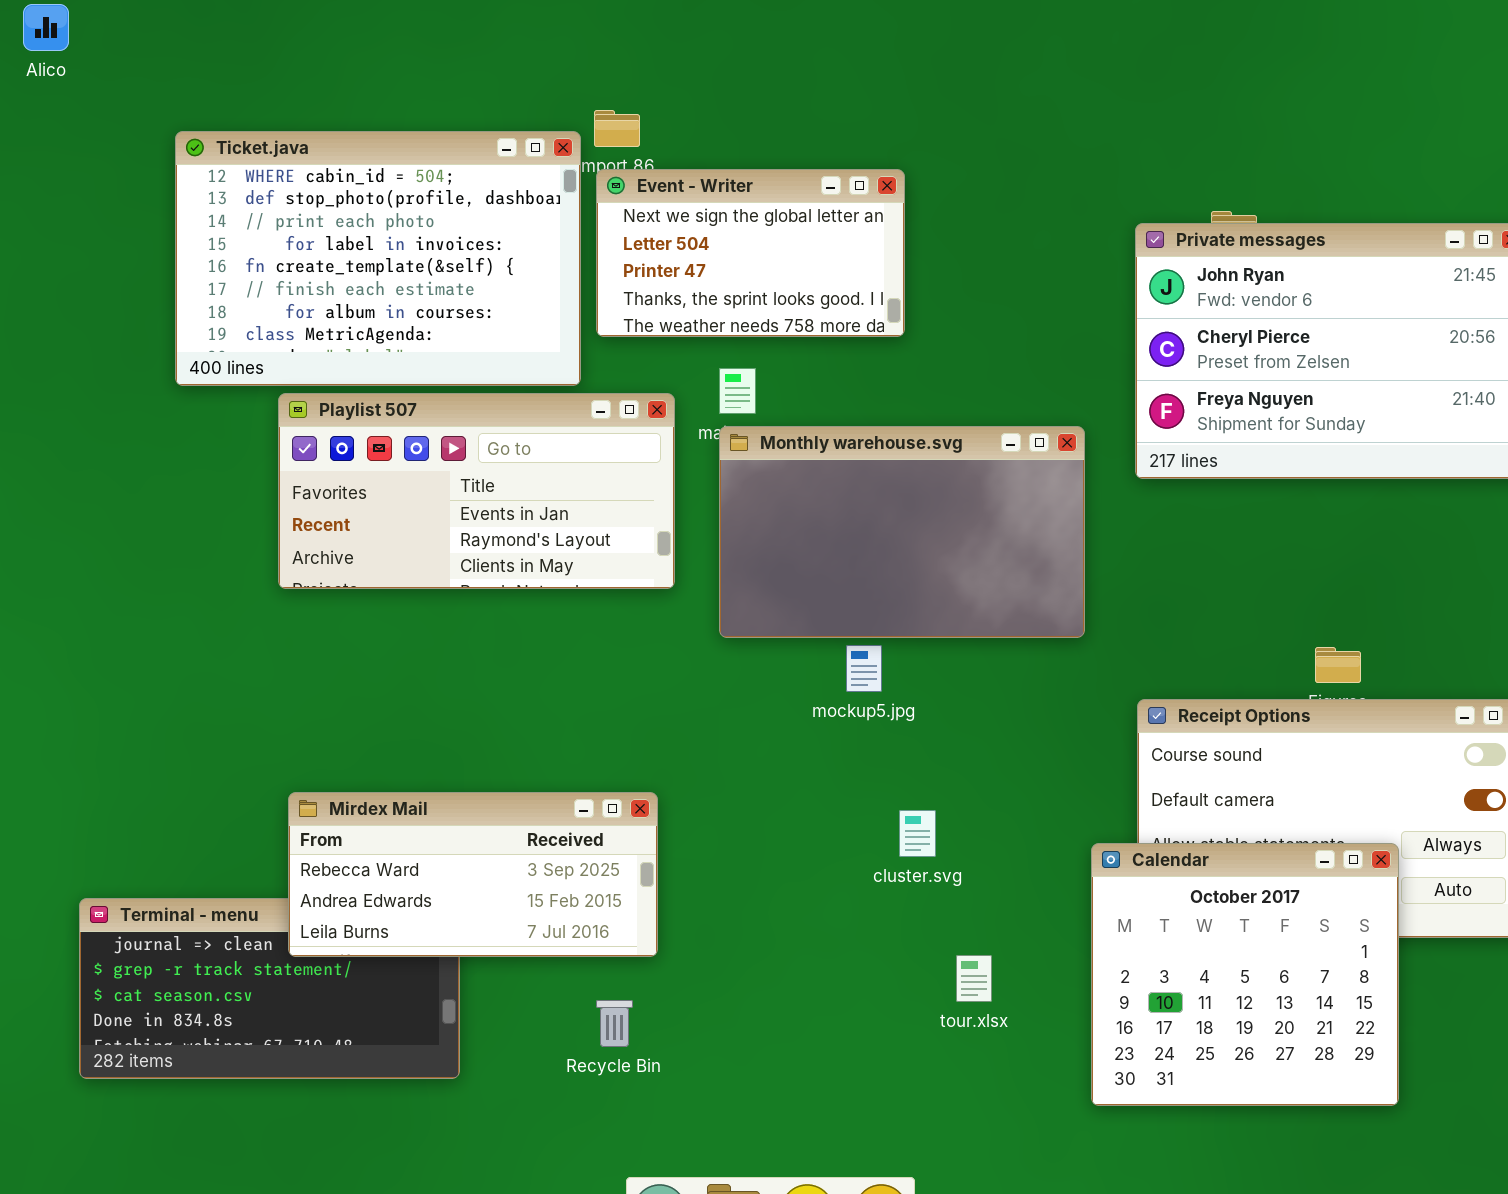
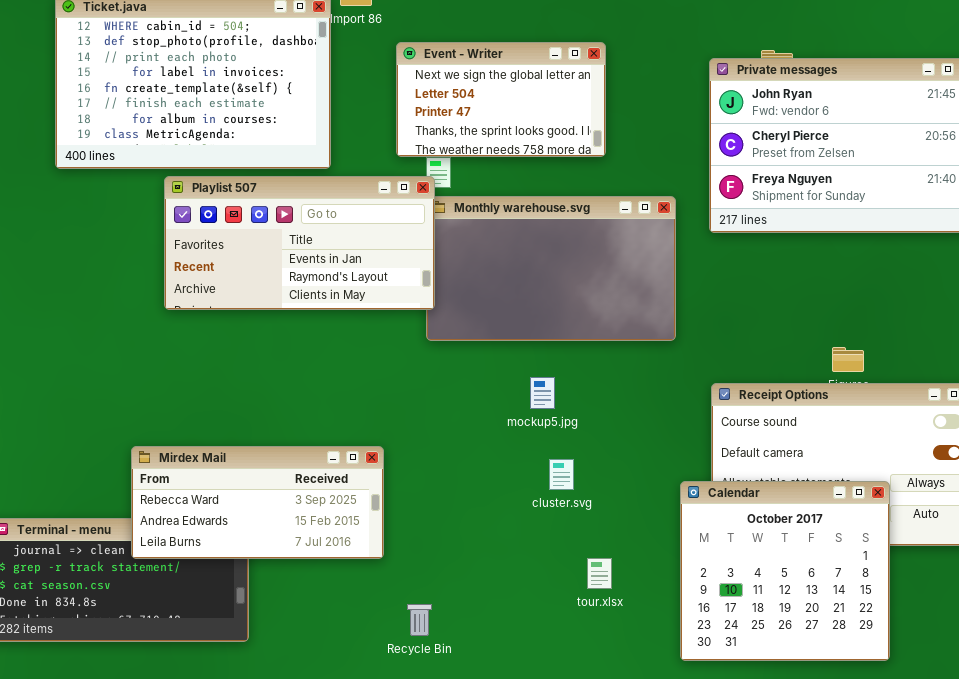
Event - Writer: [596,169,905,337] -> [396,42,606,157], moved
Playlist 507: [278,393,675,589] -> [164,176,435,310], moved
mockup5.jpg: [846,645,882,692] -> [530,377,555,409], moved
Recycle Bin: [596,1000,633,1047] -> [407,604,432,636], moved

